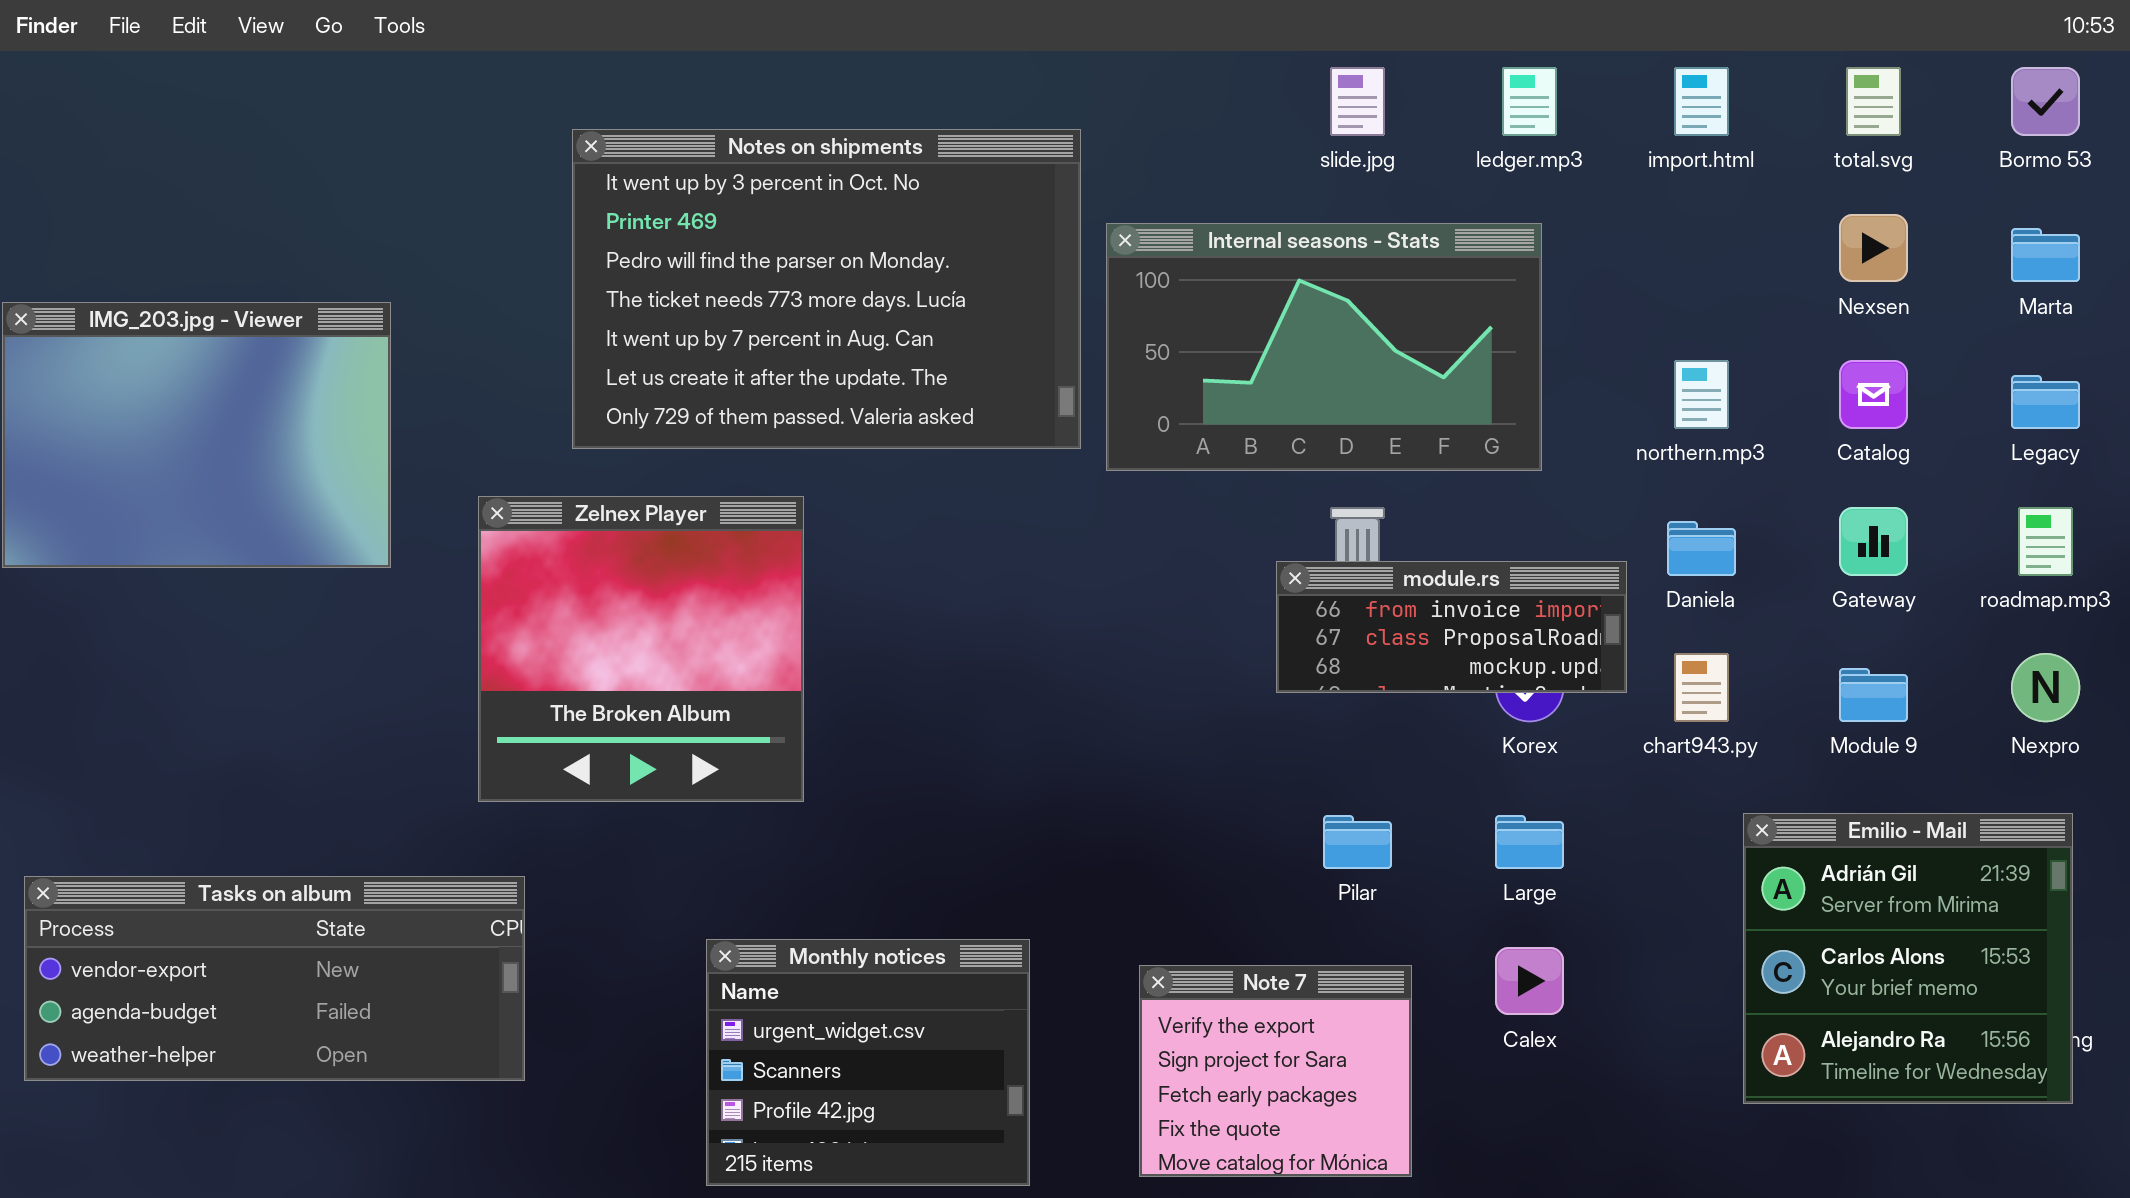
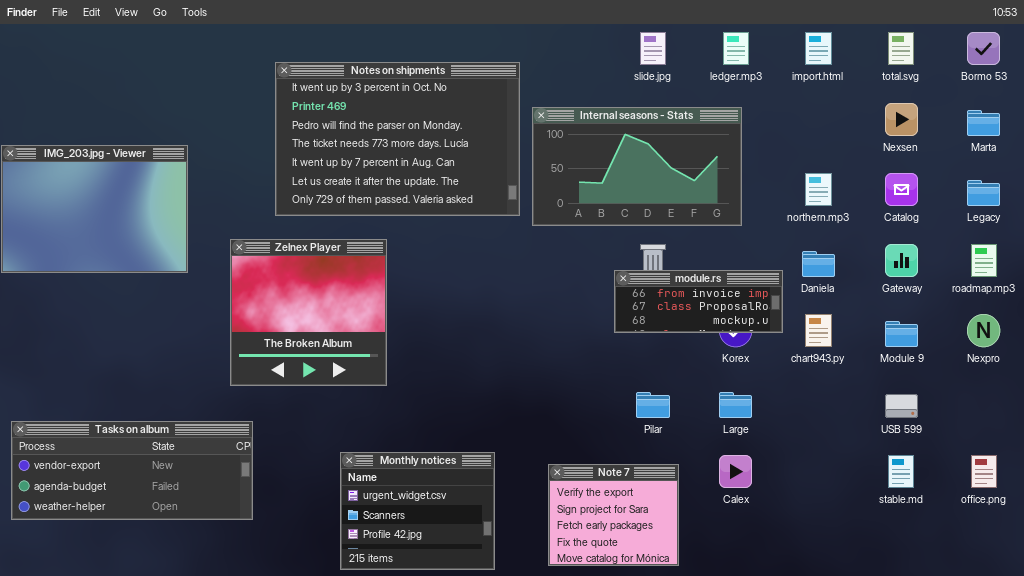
Emilio - Mail: [1743,813,2073,1104] -> none, closed

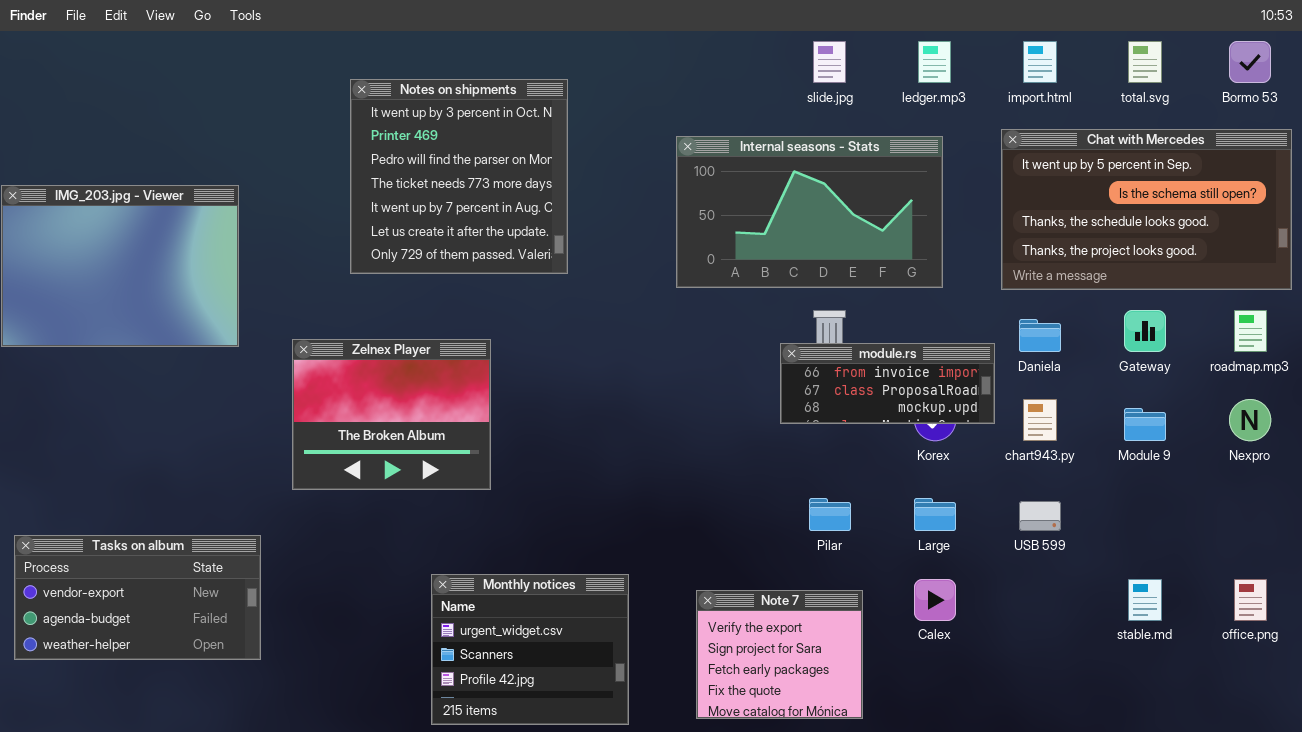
Notes on shipments: [275,62,520,216] -> [350,79,568,274], resized
Chat with Mercedes: none -> [1001,129,1292,290], opened
Zelnex Player: [230,239,387,386] -> [292,339,491,490], resized
USB 599: [885,394,918,418] -> [1019,501,1061,531], moved
Tasks on album: [11,421,253,520] -> [14,535,261,660], resized

